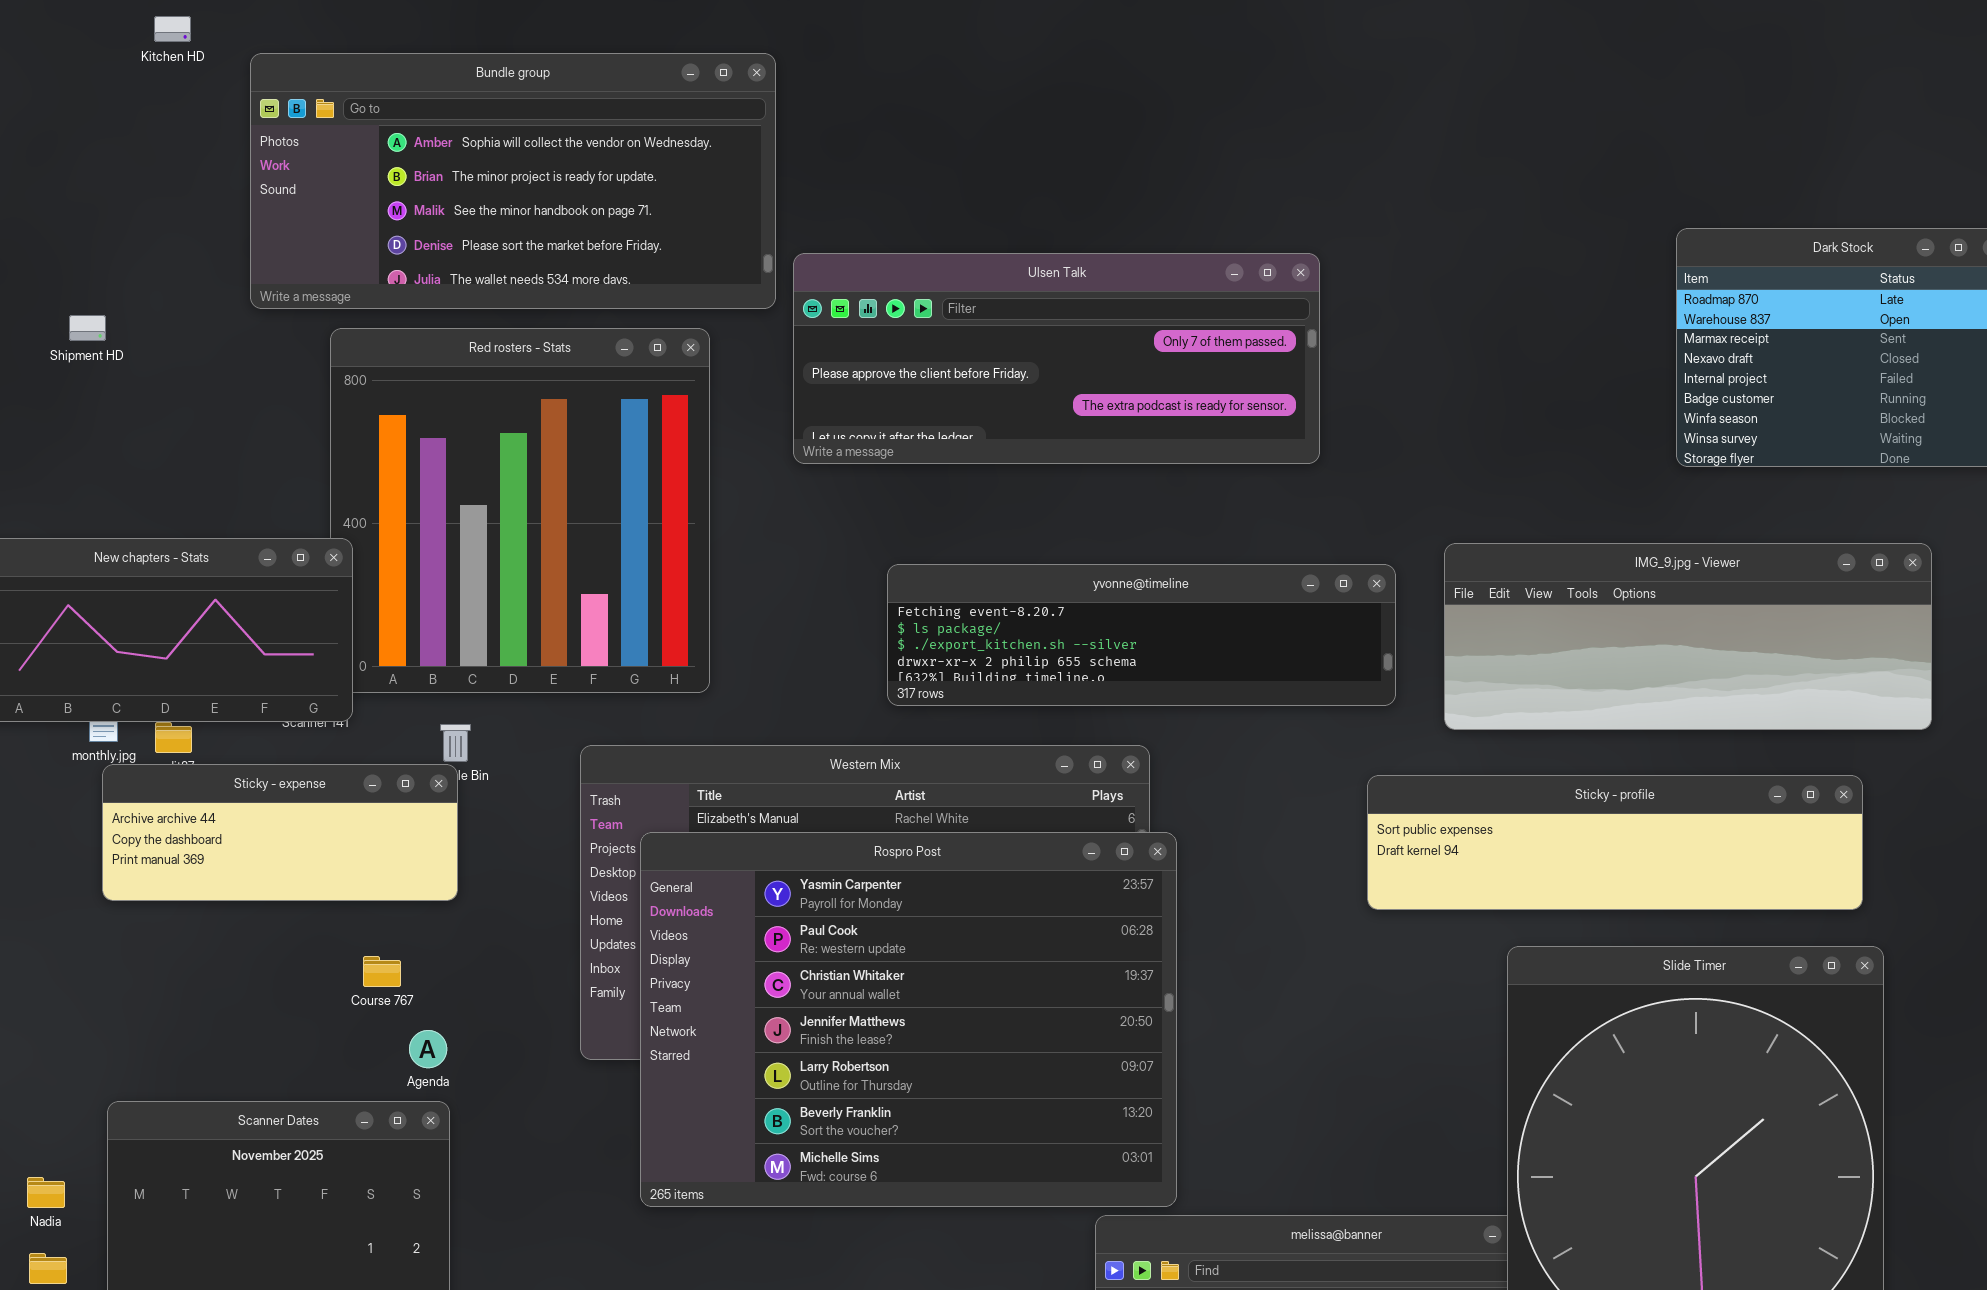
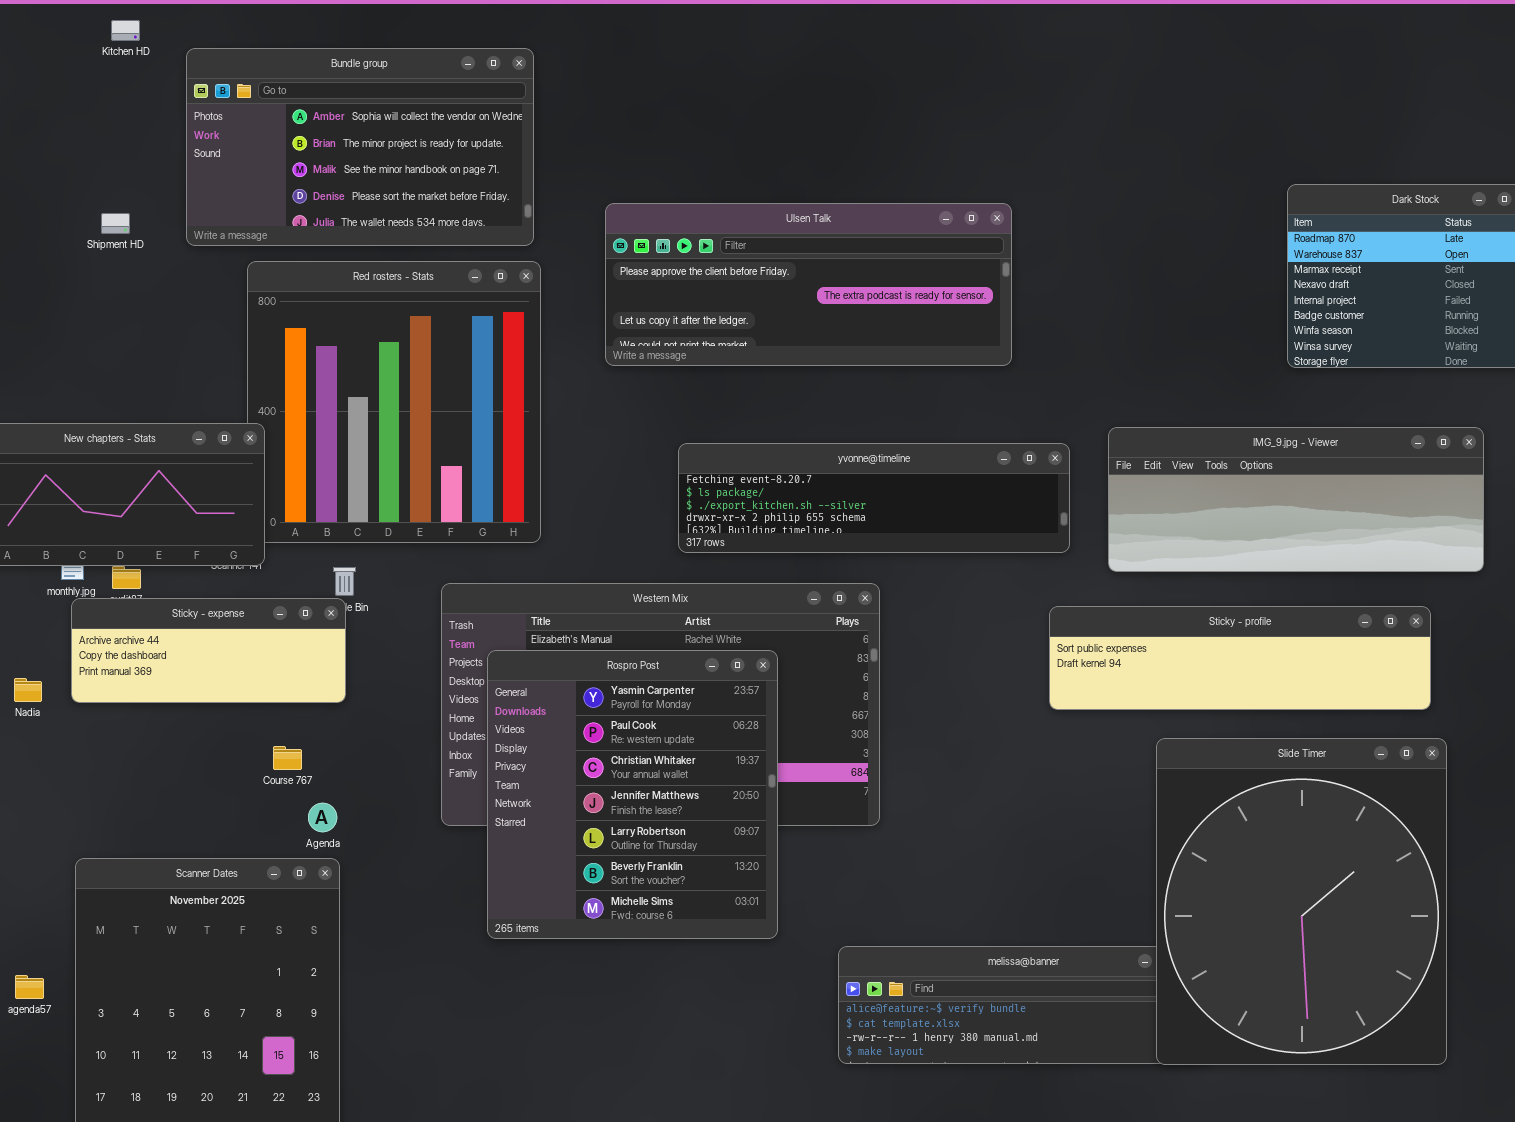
Bundle group: [250,53,776,309] -> [186,48,534,246], resized
Ulsen Talk: [793,253,1320,464] -> [605,203,1012,366], scrolled down 1 row
Shipment HD: [69,315,106,341] -> [101,213,130,234], moved
Rospro Post: [640,832,1177,1207] -> [487,650,778,939], resized
Nadia: [27,1177,65,1208] -> [14,678,42,702], moved

